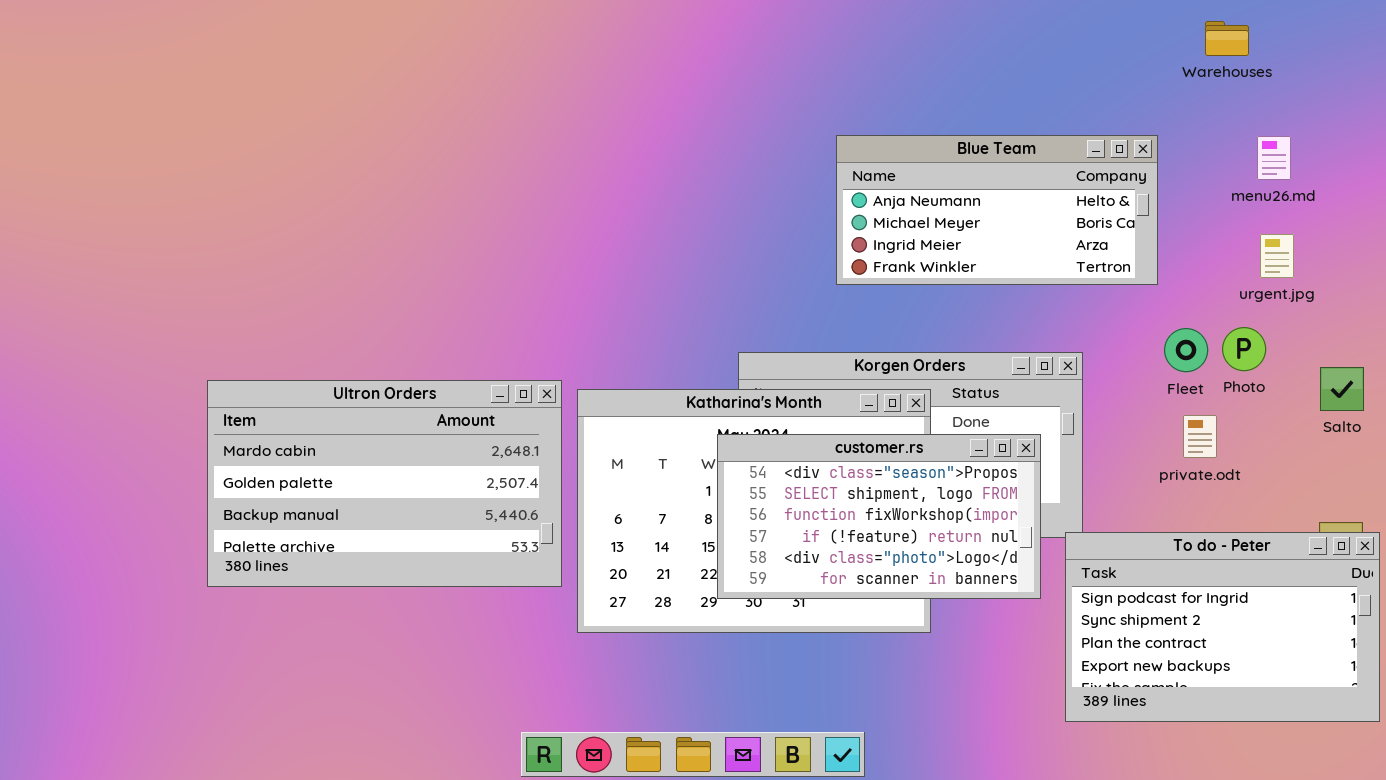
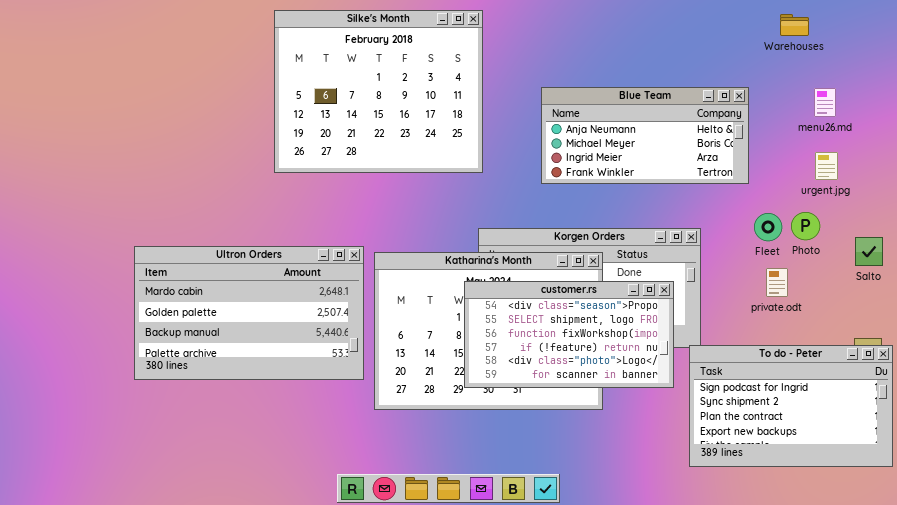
Silke's Month: none -> [274,10,483,173], opened

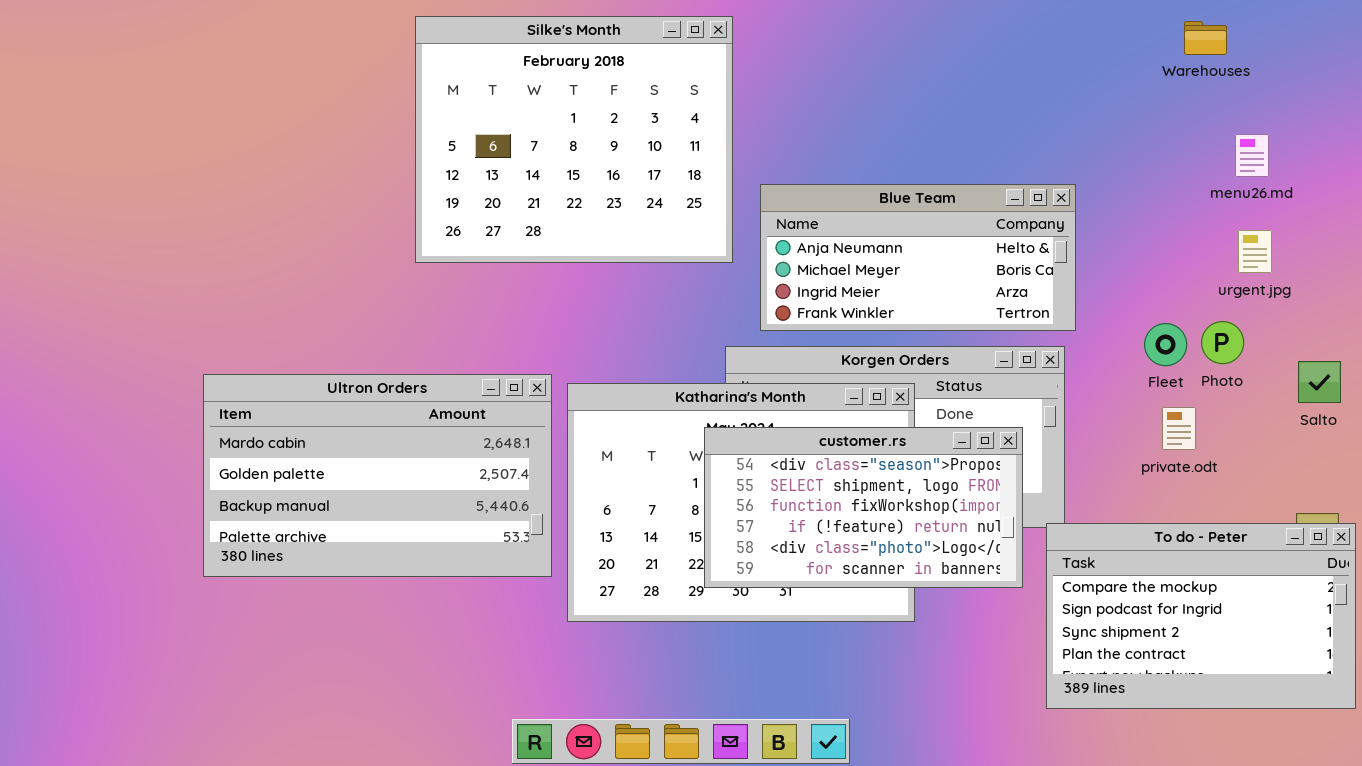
Blue Team: [541,87,749,184] -> [760,184,1076,331], moved
To do - Peter: [689,345,893,467] -> [1046,523,1356,709], scrolled up 1 row

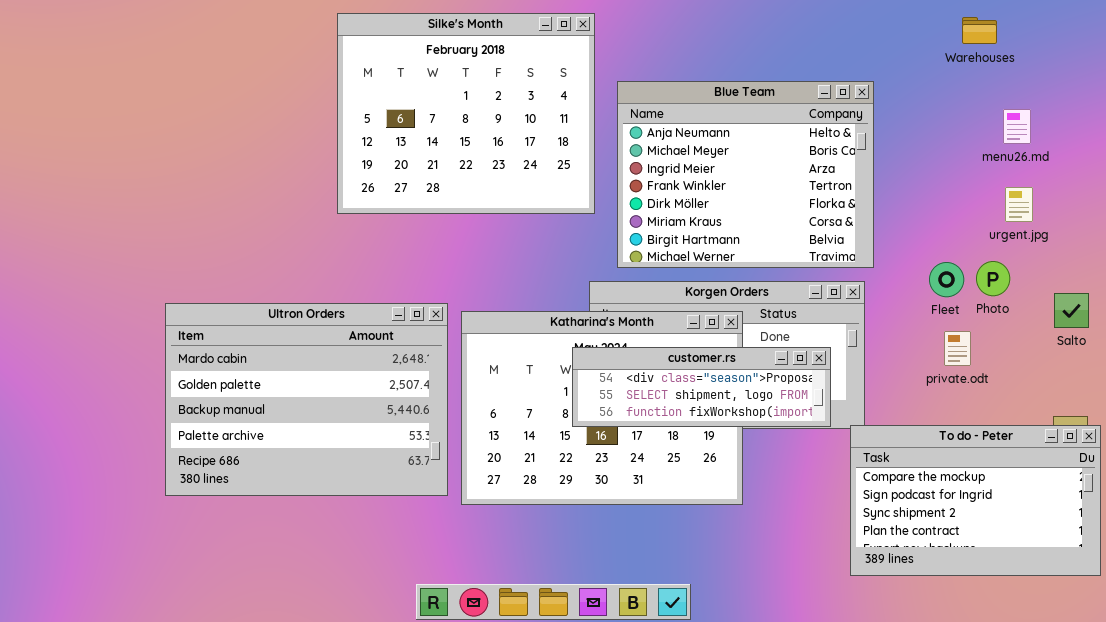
Blue Team: [760,184,1076,331] -> [617,81,874,268], resized
Ultron Orders: [203,374,552,577] -> [165,303,448,496], resized
customer.rs: [704,427,1023,588] -> [572,347,831,427], resized

